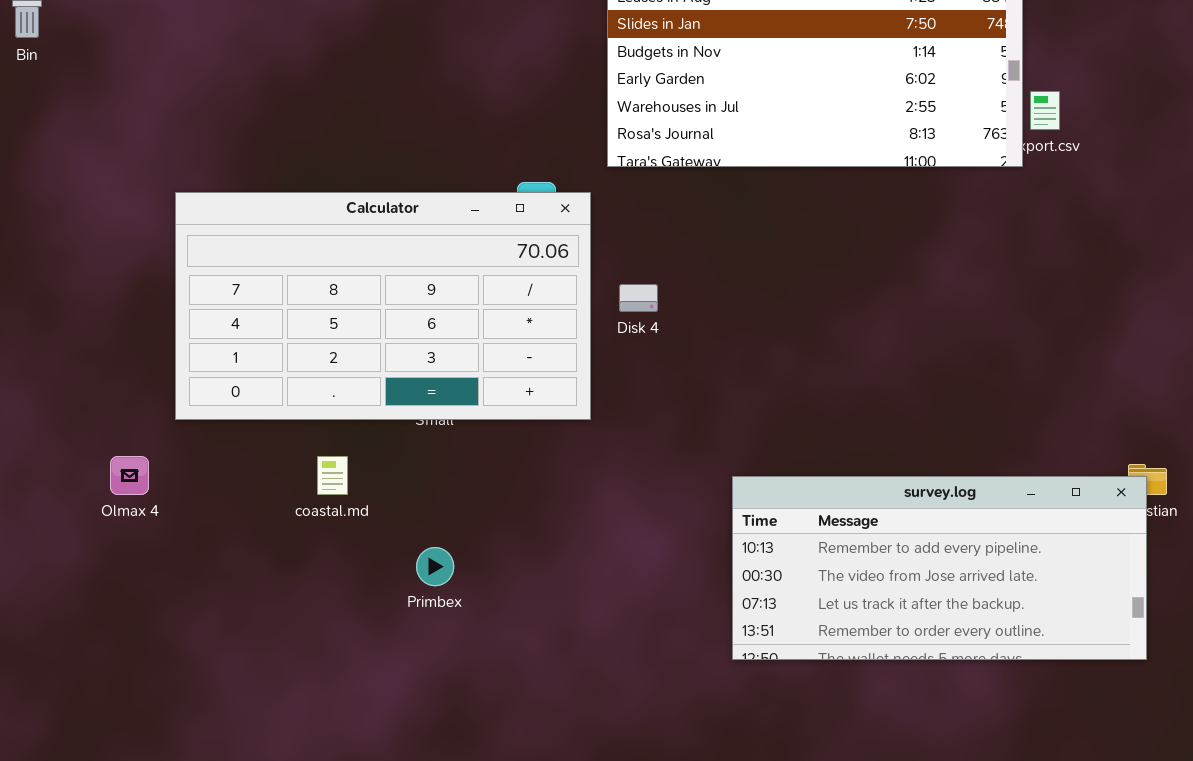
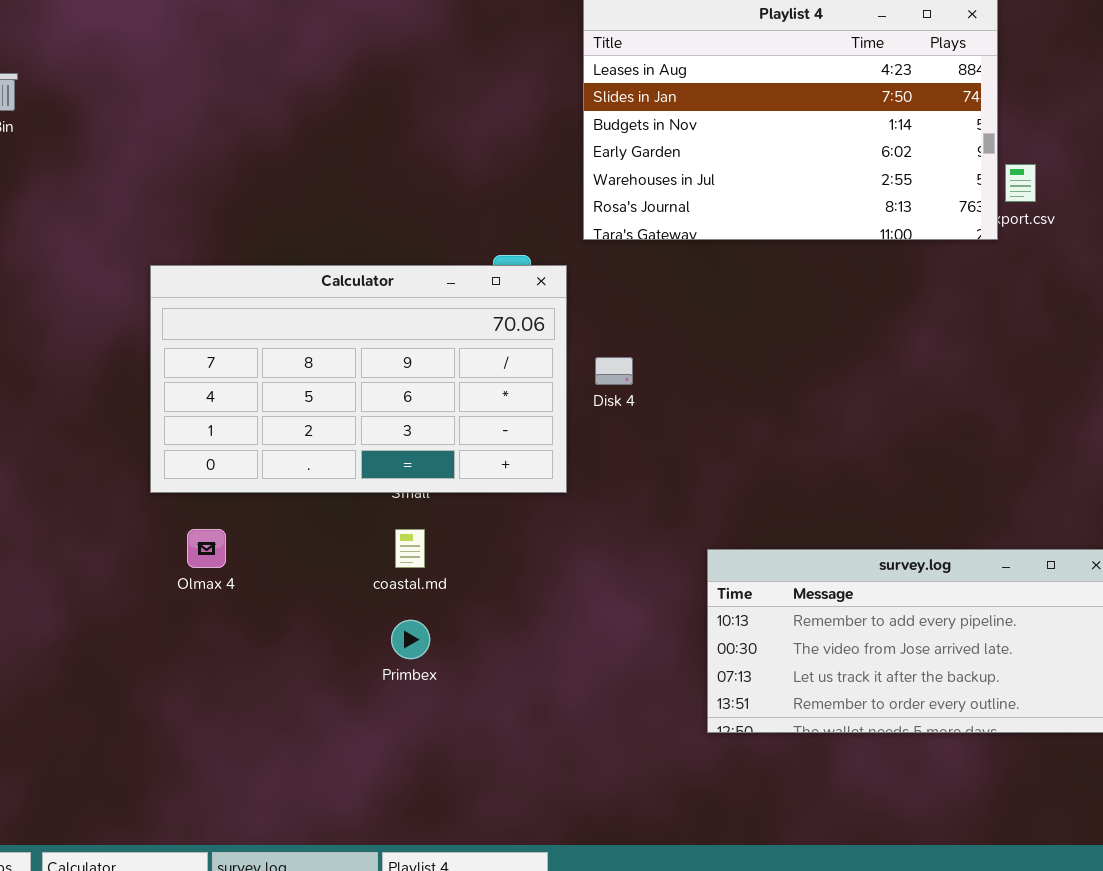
Olmax 4: [110,456,149,495] -> [187,529,226,568], moved
coastal.md: [317,456,348,495] -> [395,529,425,568], moved

